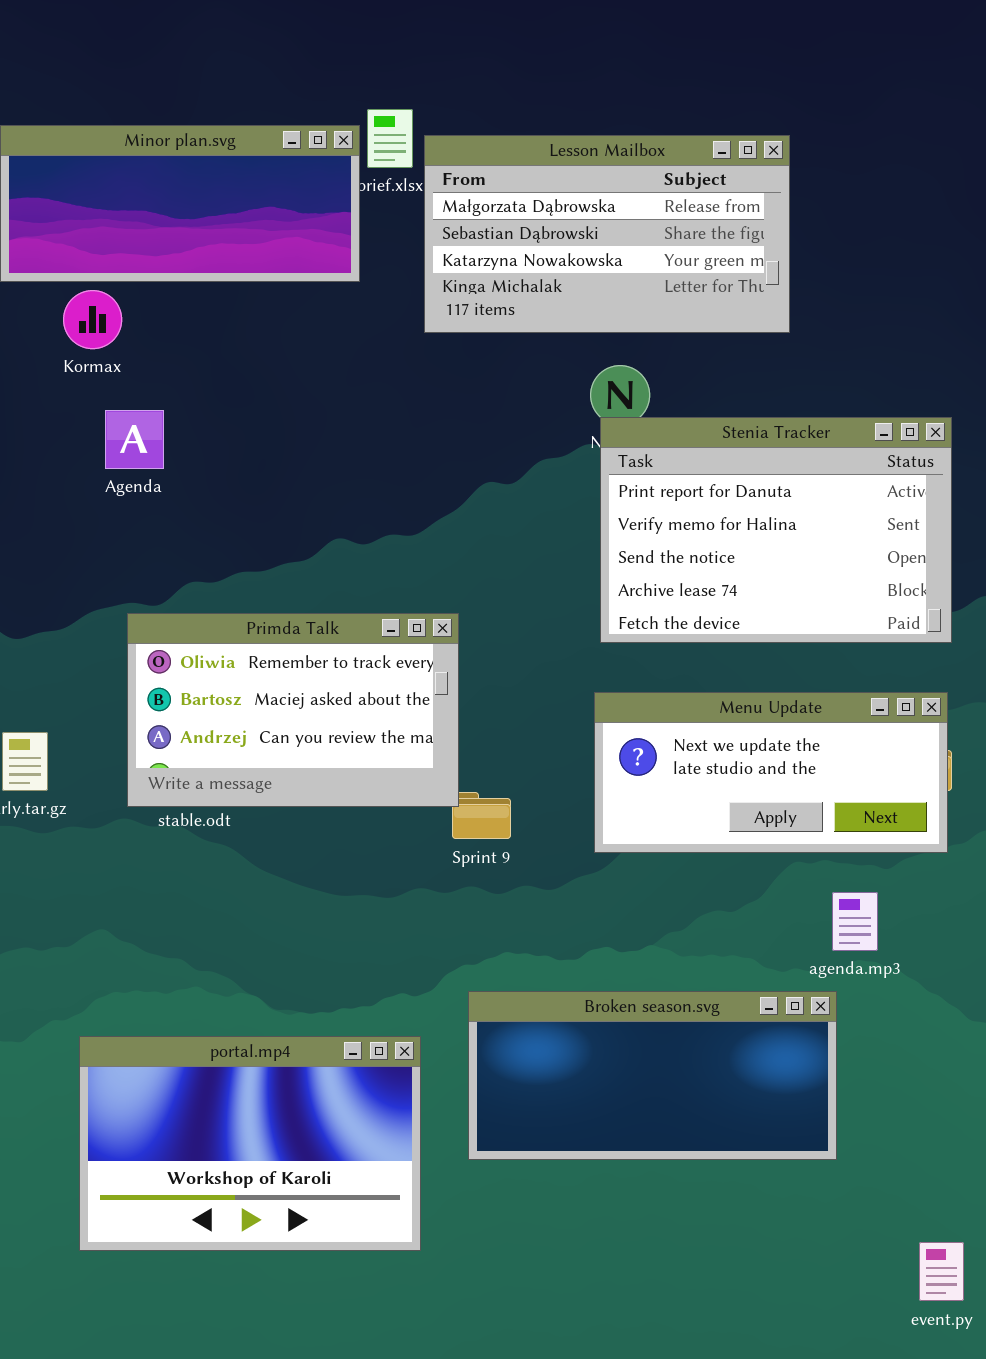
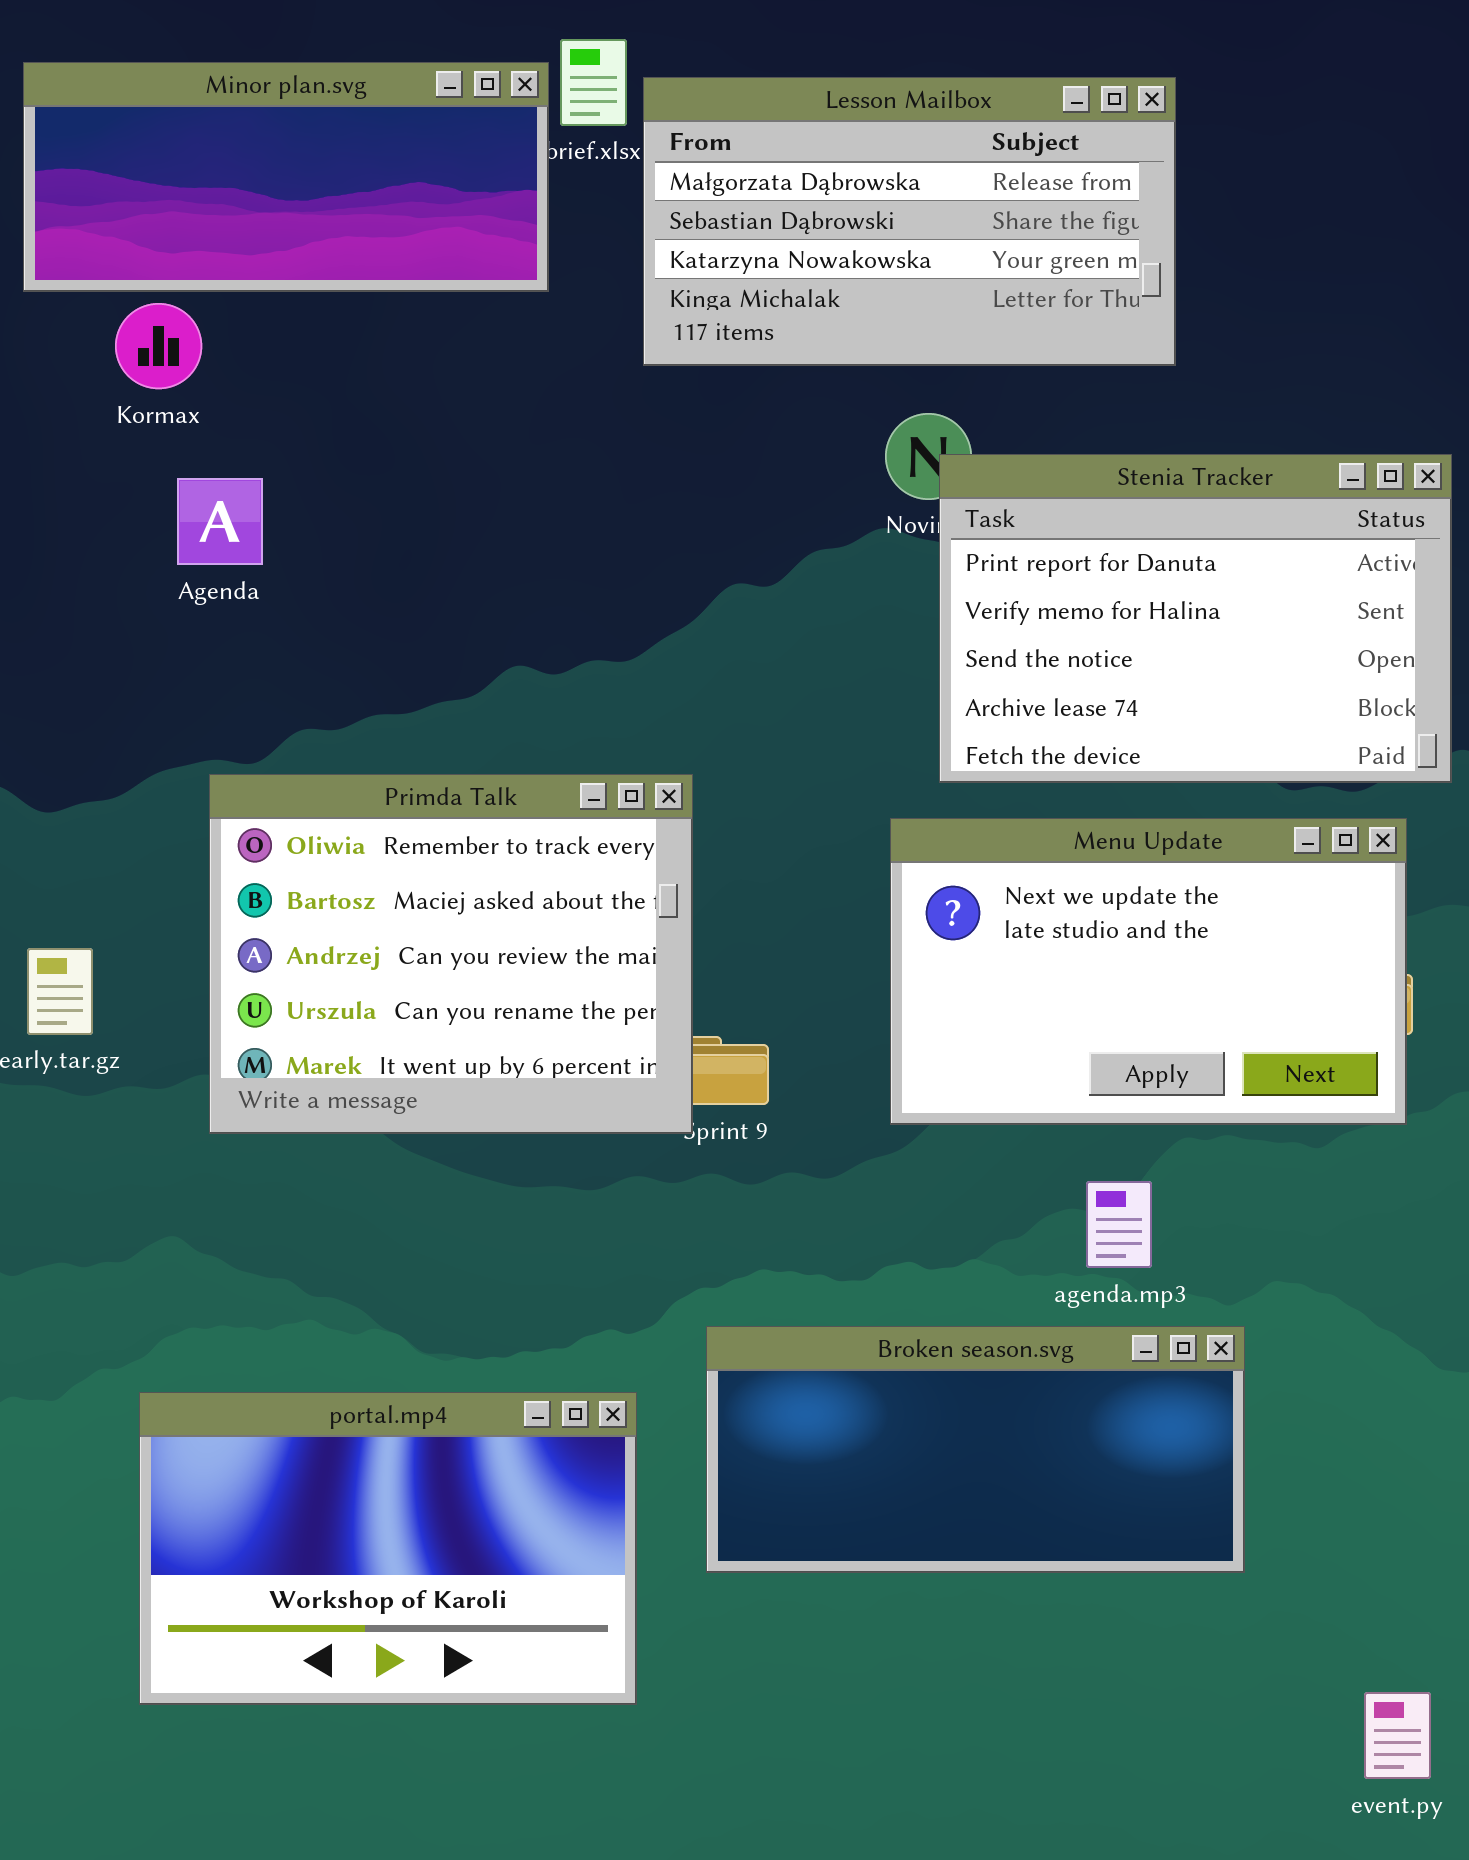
Stenia Tracker: [600,417,952,643] -> [939,454,1452,783], moved
Primda Talk: [127,613,459,807] -> [209,774,693,1134], resized
Menu Update: [594,692,948,853] -> [890,818,1407,1125], resized
agenda.mp3: [832,892,878,951] -> [1086,1181,1152,1268], moved

